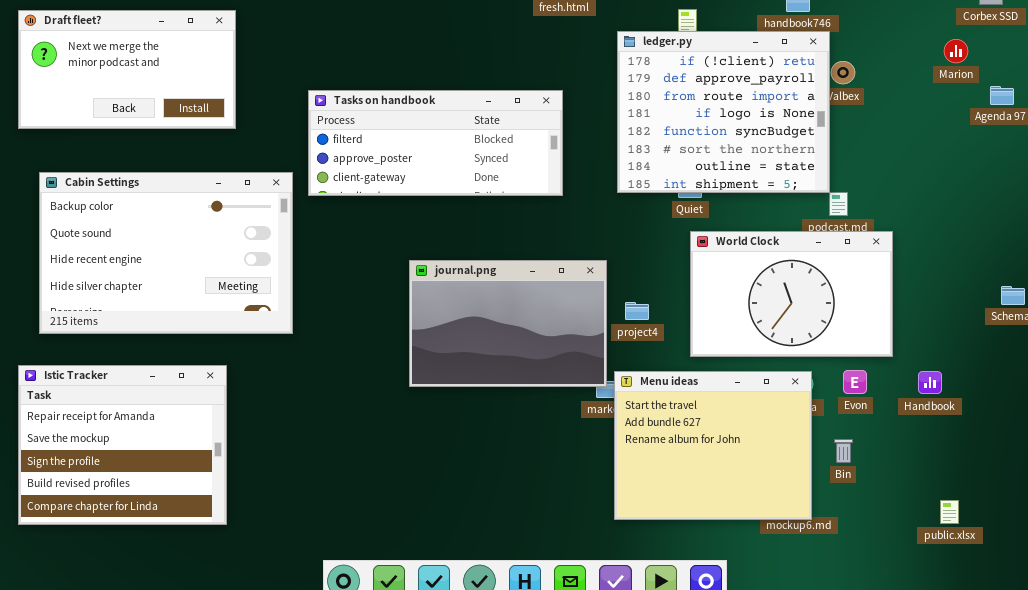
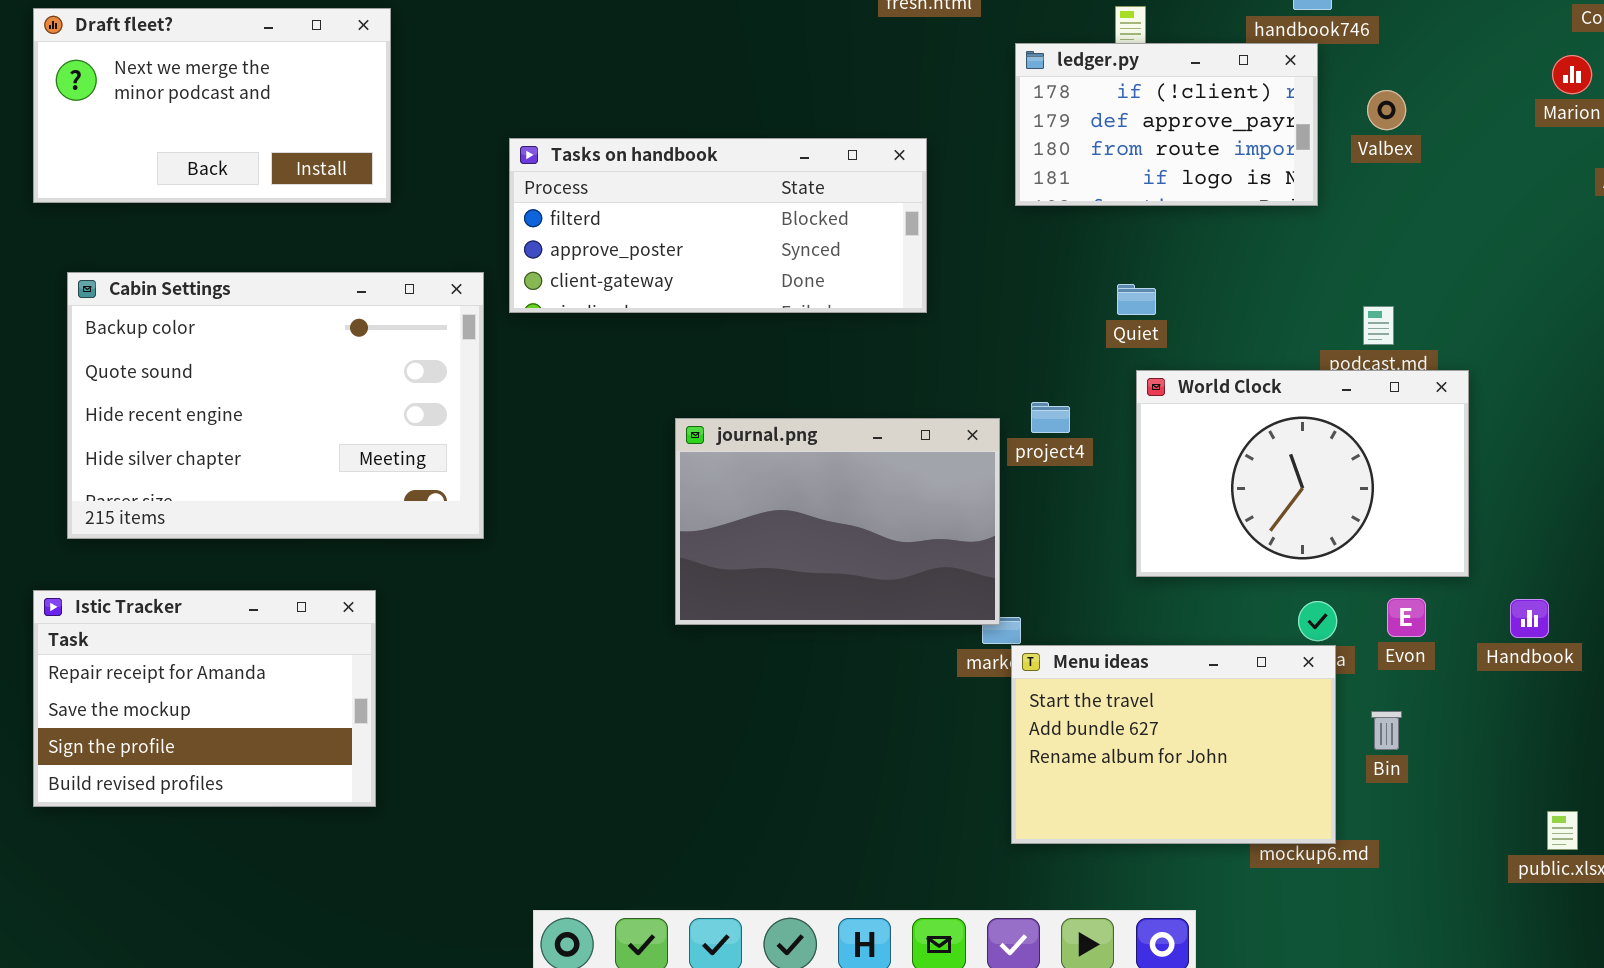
ledger.py: [617,31,830,193] -> [1015,43,1318,206], resized
project4: [625,302,649,320] -> [1031,402,1070,433], moved
Istic Tracker: [18,365,227,525] -> [33,590,376,807], resized
Menu ideas: [614,371,812,520] -> [1011,645,1336,844], resized

